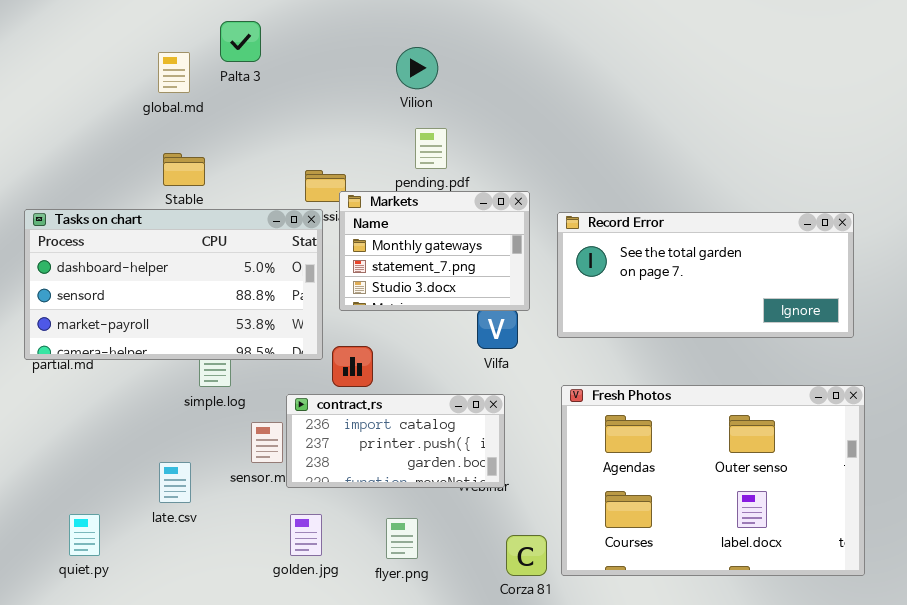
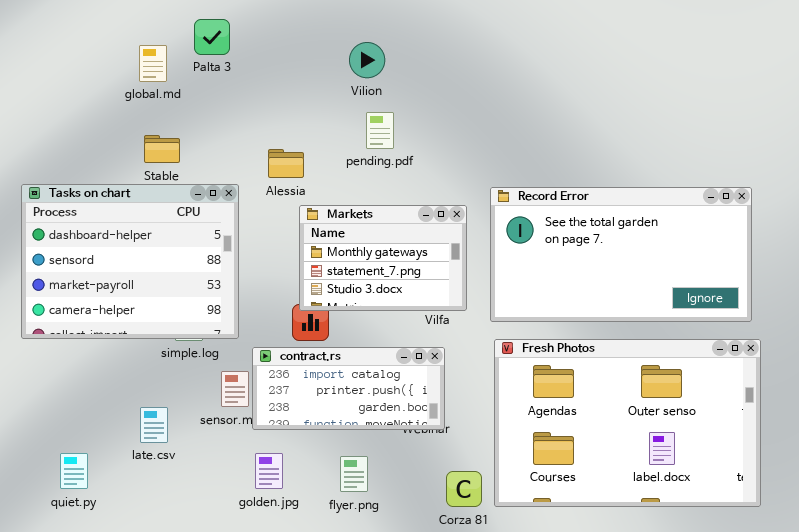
Markets: [339,191,530,311] -> [299,205,467,311], moved
Tasks on chart: [24,209,323,360] -> [21,184,239,339], resized
Record Error: [557,212,854,338] -> [490,187,752,322], resized

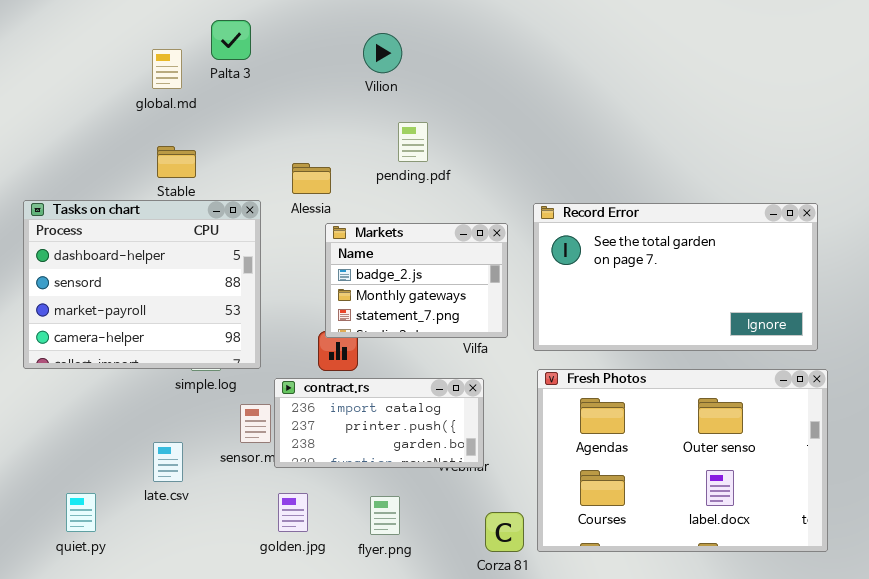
Vilion: [349,42,385,78] -> [363,33,402,73], moved
Markets: [299,205,467,311] -> [325,223,508,338], scrolled up 1 row

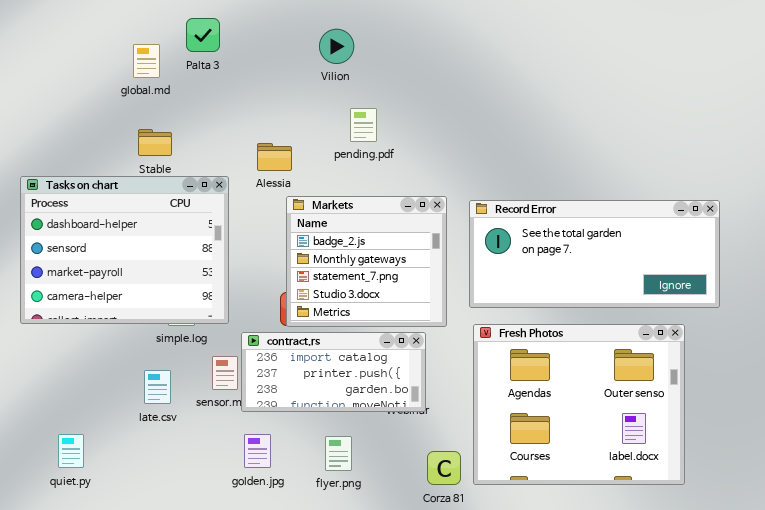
Record Error: [533,203,818,351] -> [469,200,720,308], resized
Markets: [325,223,508,338] -> [286,196,447,327], resized
Fresh Photos: [537,369,828,552] -> [473,324,685,485], resized
late.csv: [153,442,183,482] -> [144,370,171,404], moved

